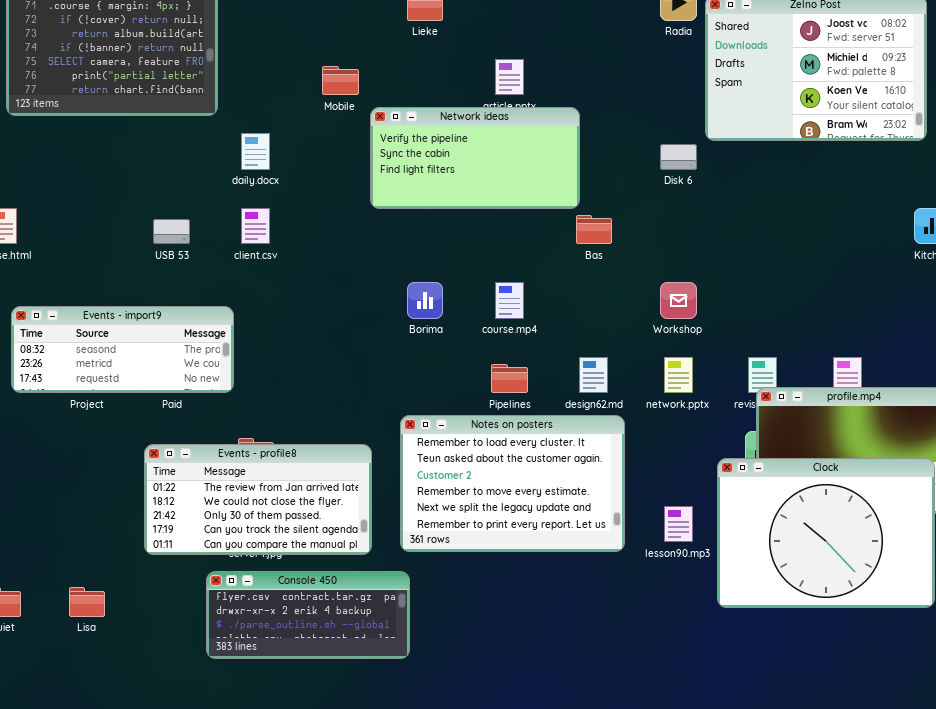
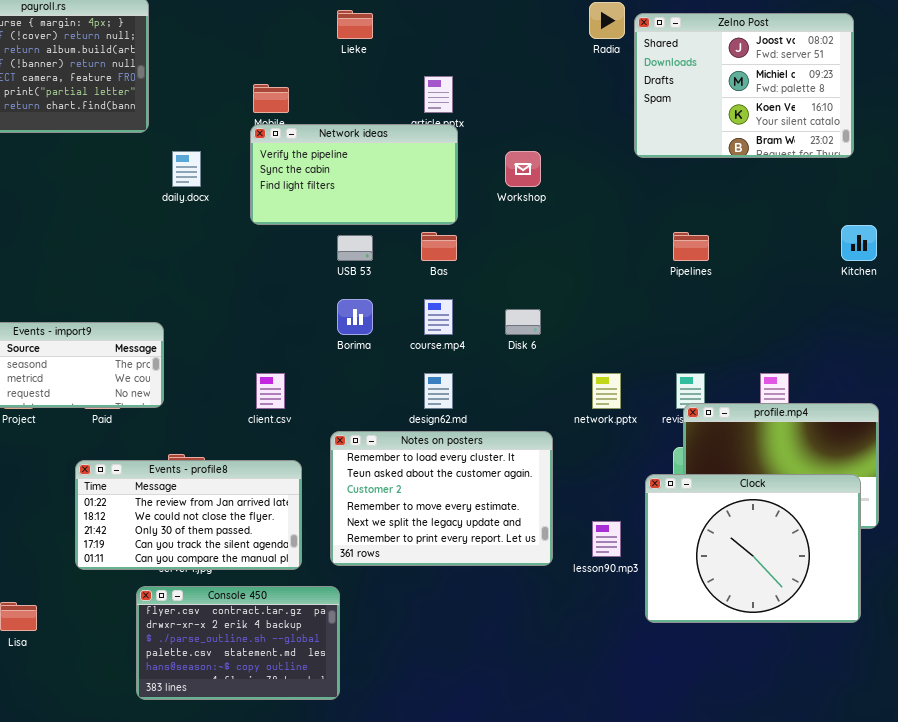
Network ideas: [370,107,580,209] -> [250,124,458,225], moved
Disk 6: [660,144,697,170] -> [505,309,541,335], moved
client.csv: [241,208,270,244] -> [256,373,285,409], moved
Bas: [576,215,612,244] -> [421,232,457,261], moved
USB 53: [153,219,190,244] -> [337,235,373,261], moved
Workshop: [660,282,697,319] -> [505,151,541,187], moved
design62.md: [579,357,608,393] -> [424,373,453,409], moved
Pipelines: [491,364,528,393] -> [673,232,709,261], moved
Console 450: [206,571,410,659] -> [136,586,340,700], resized

